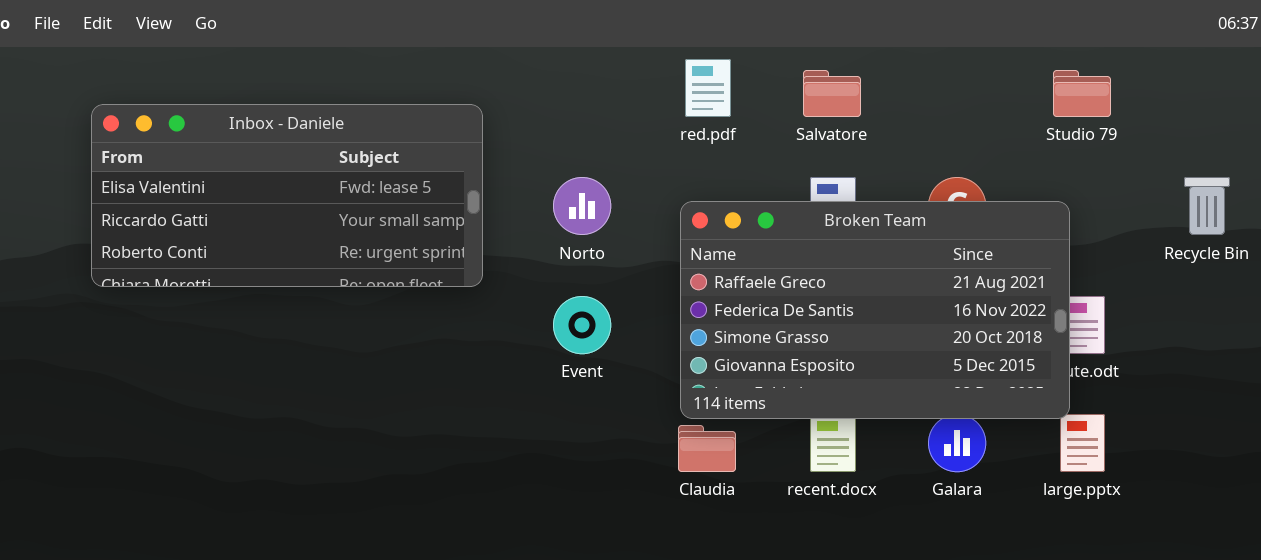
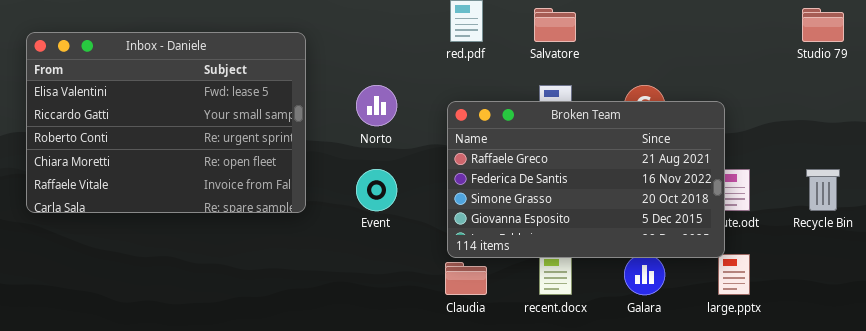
Studio 79: [1053,70,1111,117] -> [802,8,844,42], moved
Inbox - Daniele: [91,104,483,287] -> [26,32,306,213], resized
Recycle Bin: [1184,177,1230,235] -> [806,169,840,211], moved

